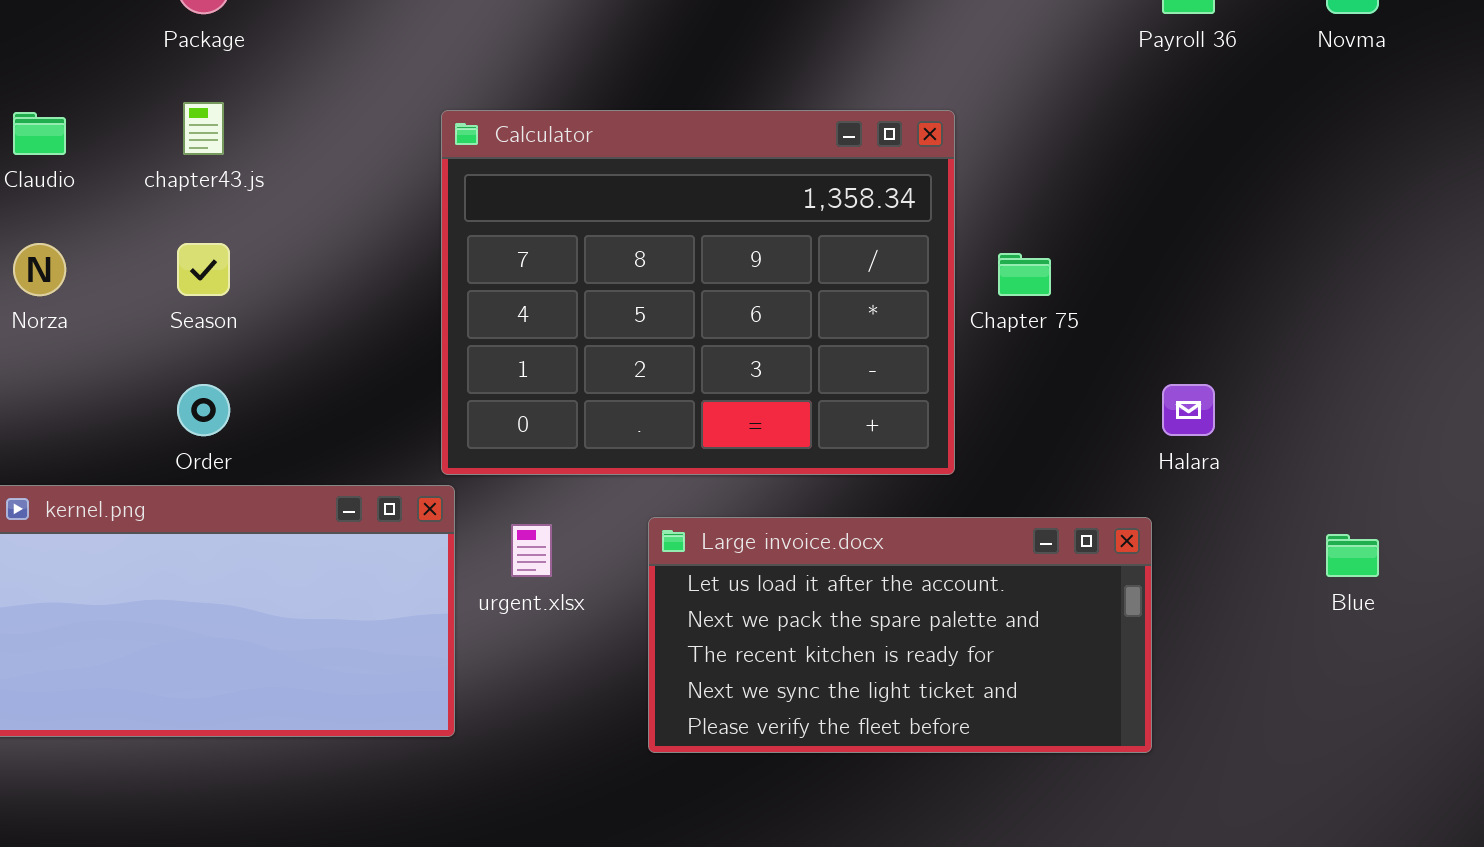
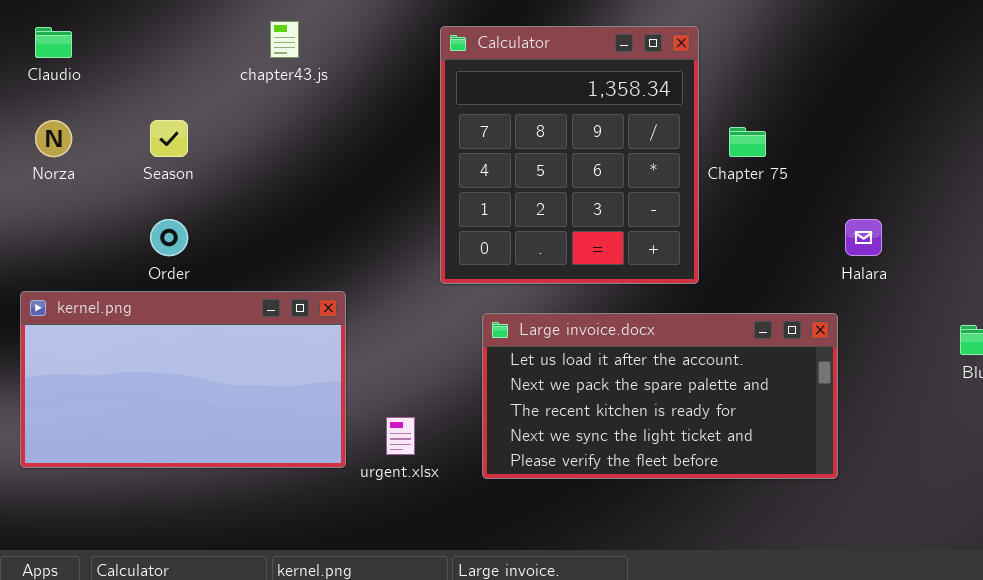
chapter43.js: [183,102,224,155] -> [270,21,299,58], moved
Calculator: [441,110,955,475] -> [440,26,699,284], resized
urgent.xlsx: [511,524,552,577] -> [386,417,415,455], moved

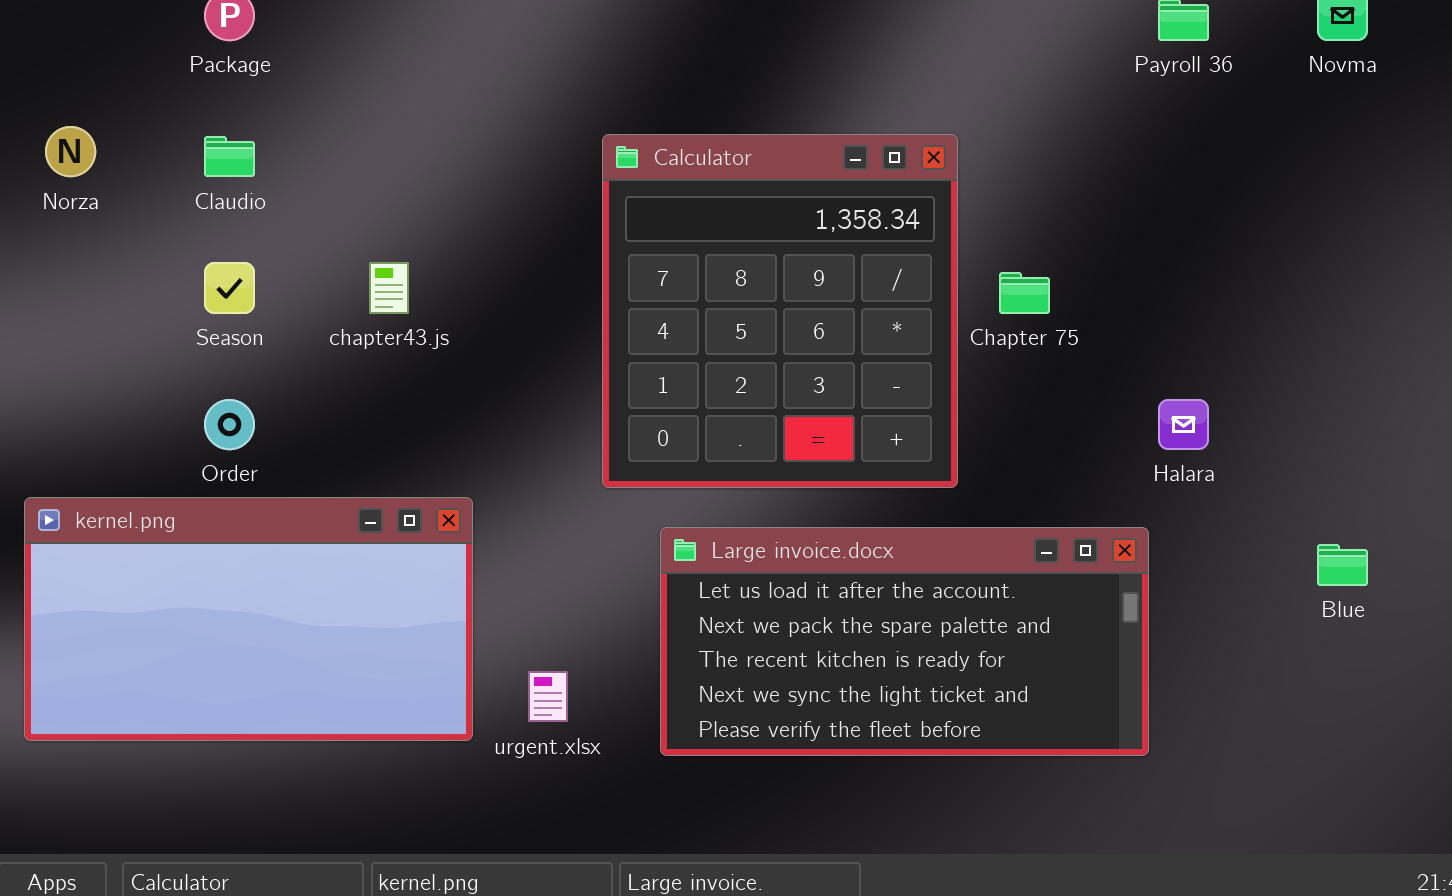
chapter43.js: [270,21,299,58] -> [369,262,409,314], moved
Claudio: [35,27,72,58] -> [204,136,255,177], moved
Norza: [35,120,72,157] -> [45,126,96,177], moved

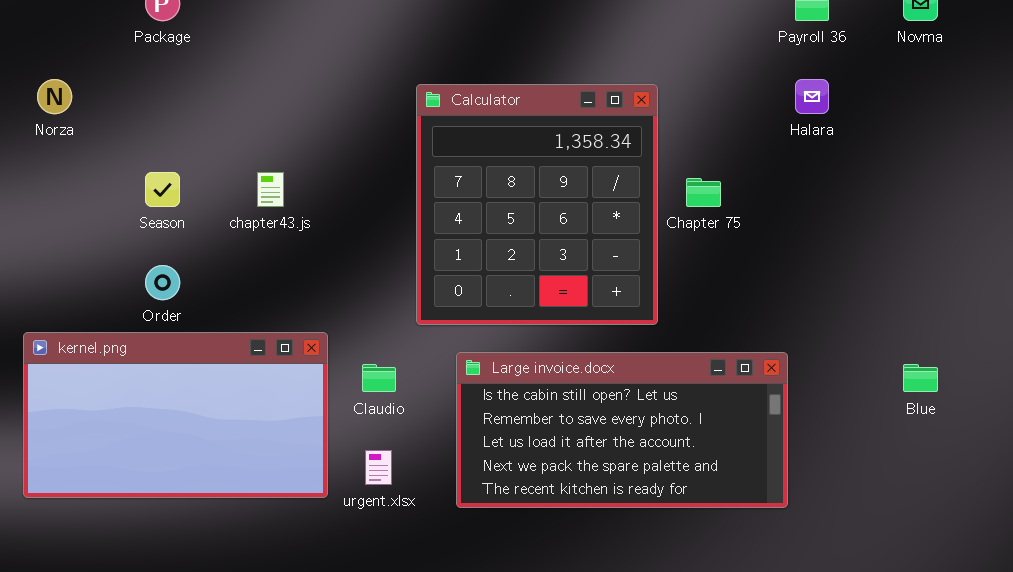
Claudio: [204,136,255,177] -> [362,364,396,392], moved
Halara: [1158,399,1209,450] -> [795,79,829,114], moved
Large invoice.docx: [660,527,1149,756] -> [456,352,788,508], scrolled up 2 rows

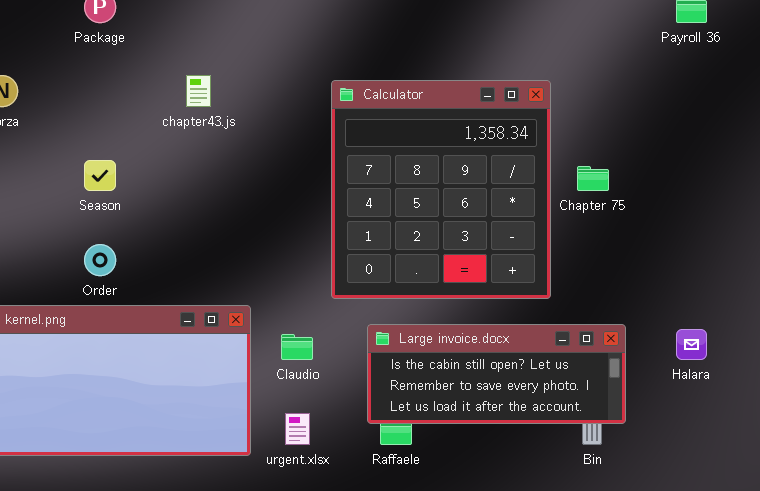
Halara: [795,79,829,114] -> [676,329,707,360], moved
chapter43.js: [257,172,284,207] -> [186,75,211,107], moved
Large invoice.docx: [456,352,788,508] -> [367,324,626,424], resized

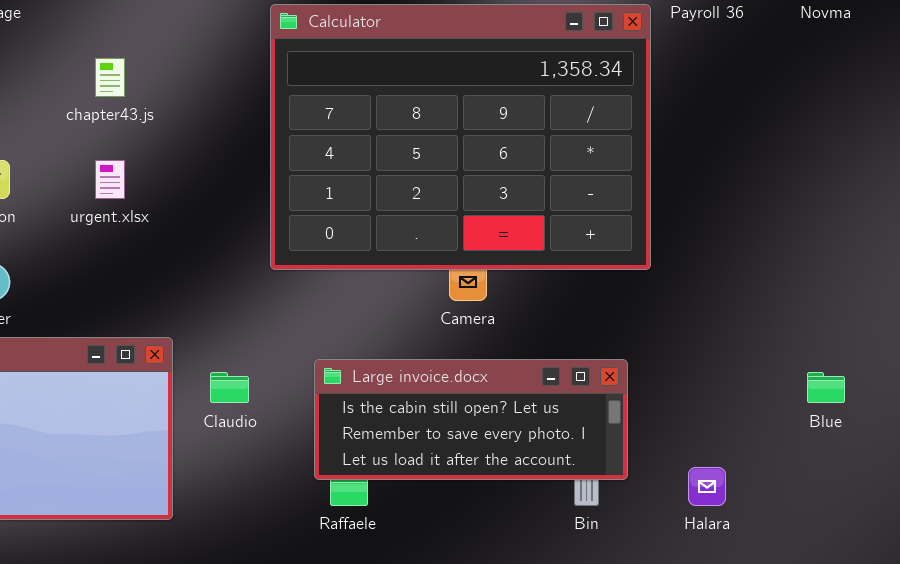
Calculator: [331,80,551,299] -> [270,4,651,270], moved, resized
Halara: [676,329,707,360] -> [688,467,726,506], moved
urgent.xlsx: [285,413,310,445] -> [95,160,125,199], moved

